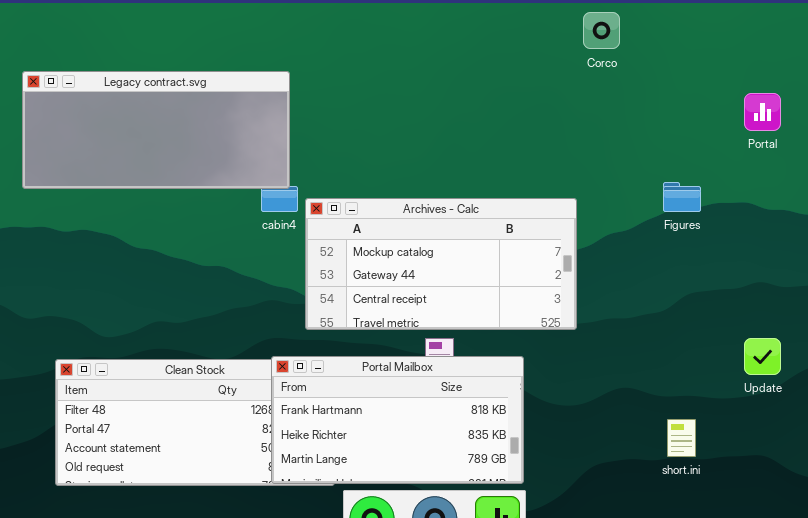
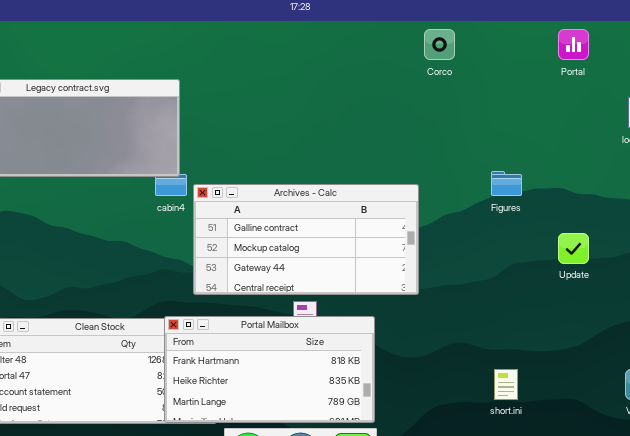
Portal: [744,93,781,131] -> [558,29,589,60], moved
Archives - Calc: [305,198,577,330] -> [193,184,419,295], scrolled up 1 row
Update: [744,338,781,375] -> [558,233,589,264], moved

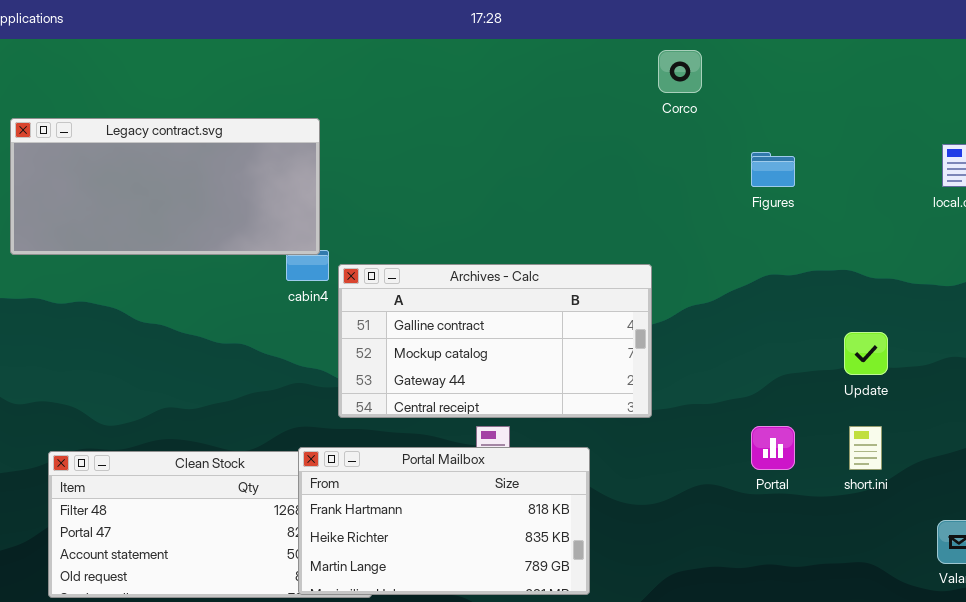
Portal: [558,29,589,60] -> [751,426,795,470], moved
Figures: [491,171,522,196] -> [751,152,795,187], moved
short.ini: [494,369,518,400] -> [849,426,882,470], moved

